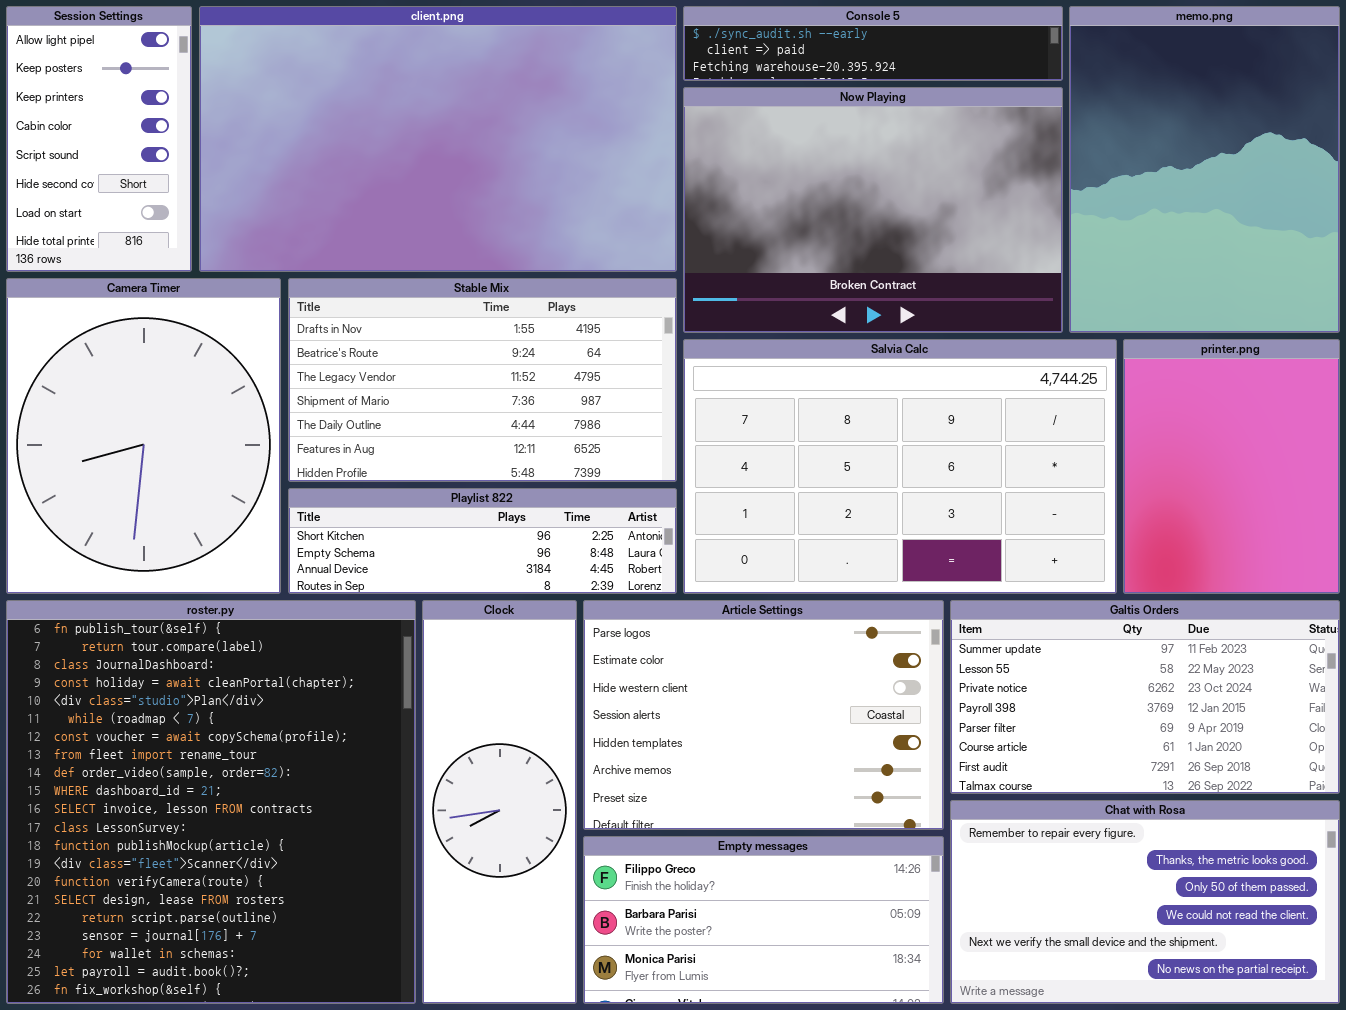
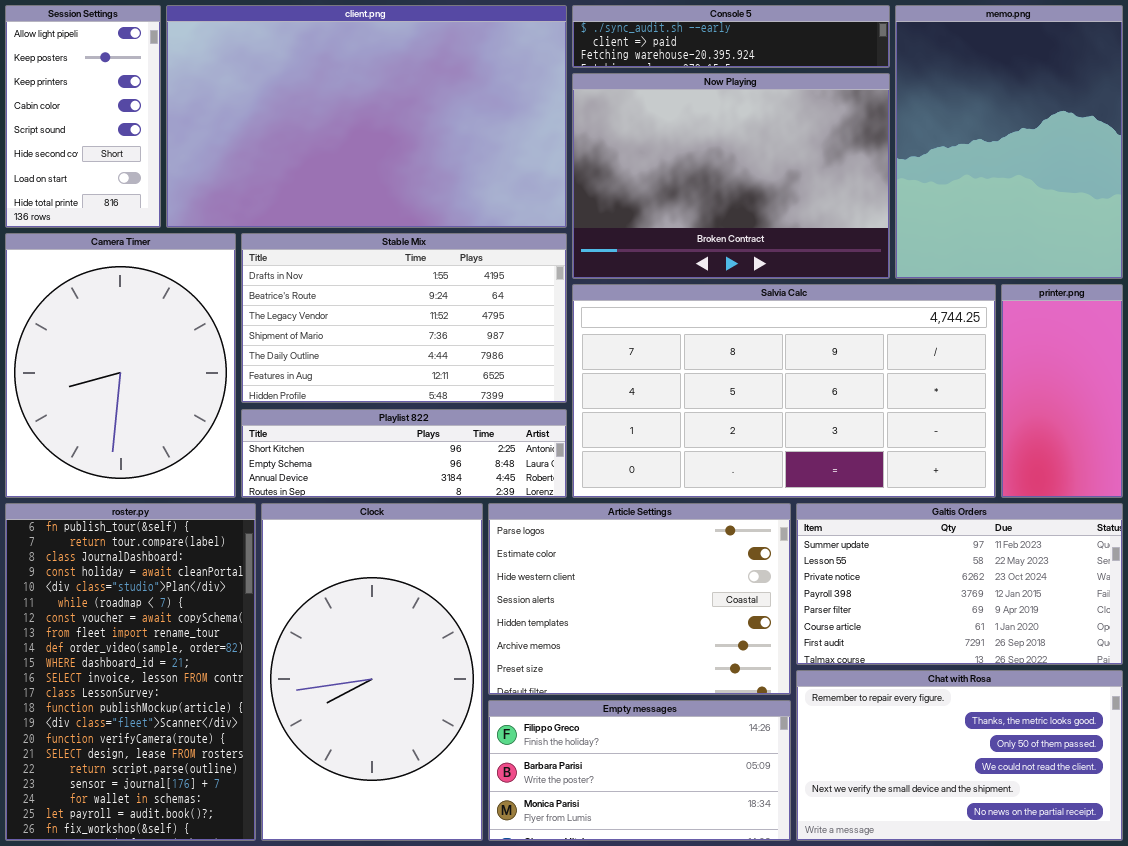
Salvia Calc: [683,339,1117,594] -> [572,284,996,498], resized
printer.png: [1123,339,1340,594] -> [1001,284,1123,498], resized
roster.py: [6,600,416,1004] -> [5,503,256,841], resized
Clock: [422,600,577,1004] -> [261,503,483,841], resized

